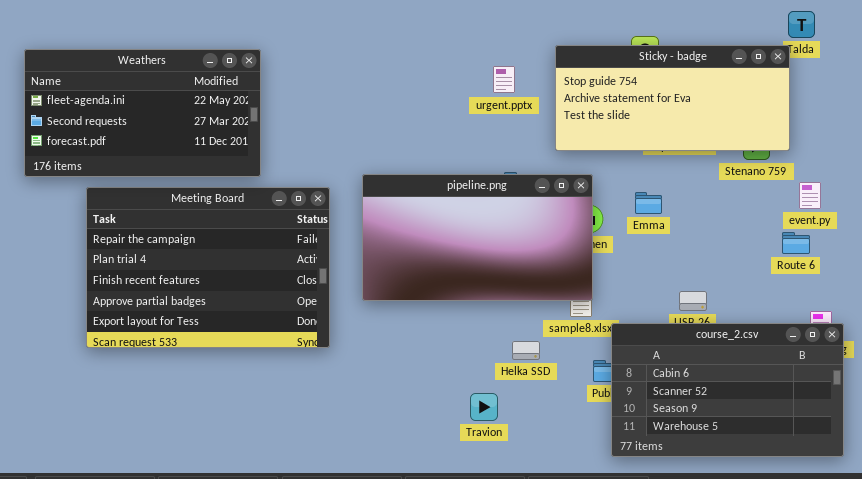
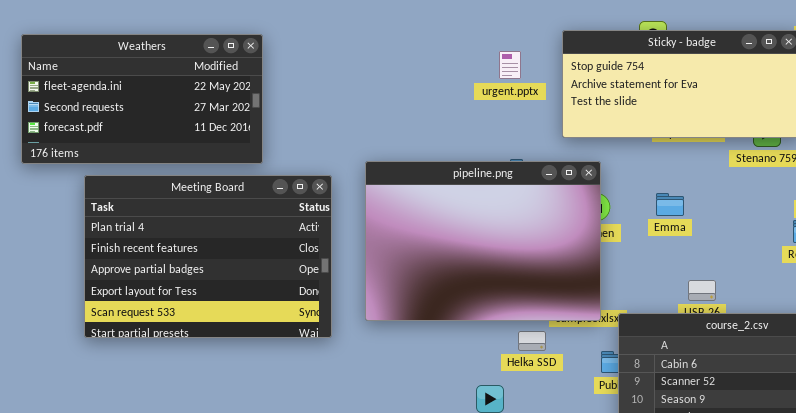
pipeline.png: [362,174,593,301] -> [365,161,601,321], resized
Meeting Board: [86,187,330,348] -> [84,175,332,338], scrolled down 1 row
Emma: [635,192,662,214] -> [656,193,684,216], moved

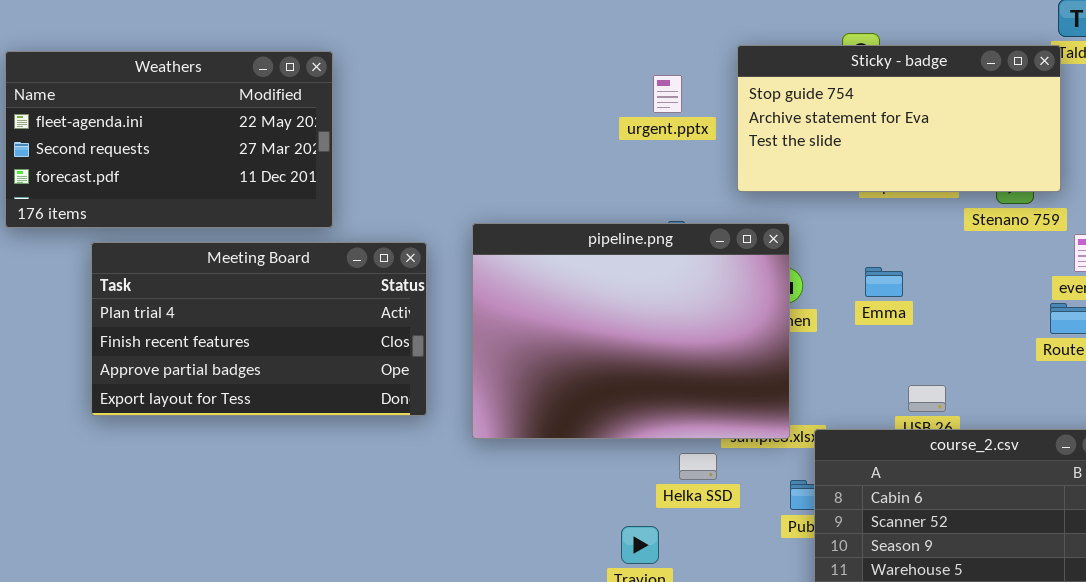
Meeting Board: [84,175,332,338] -> [91,242,427,416], resized

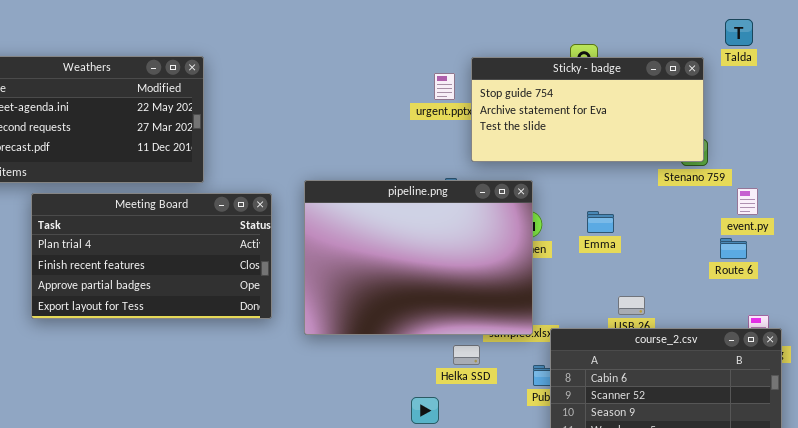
Sticky - badge: [737,45,1061,192] -> [471,57,704,162], moved

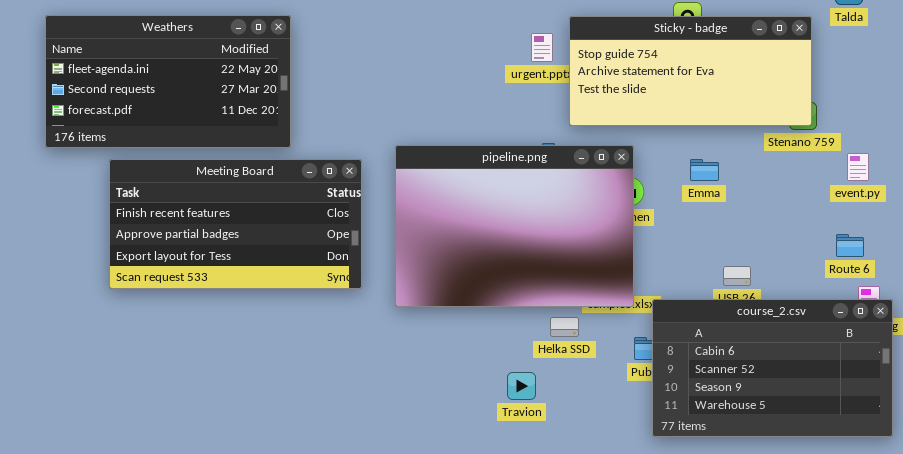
Meeting Board: [31,193,272,319] -> [109,159,362,289], scrolled down 1 row
Emma: [587,211,614,233] -> [690,159,719,181], moved
Route 6: [720,238,747,259] -> [836,234,864,257], moved

